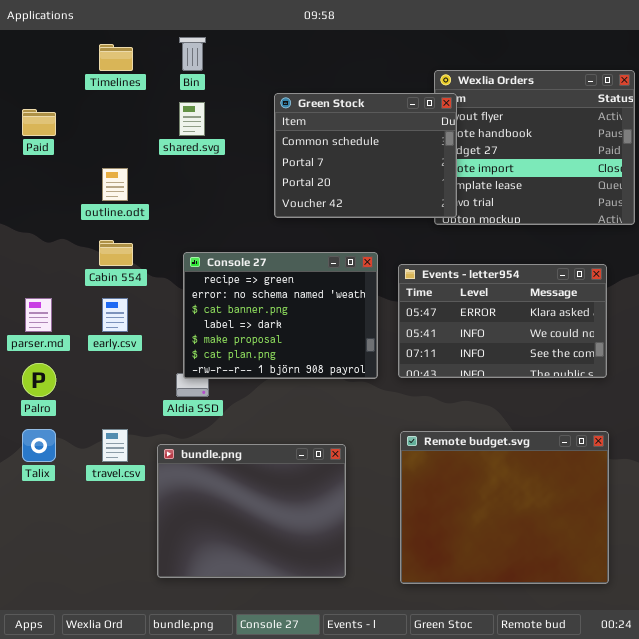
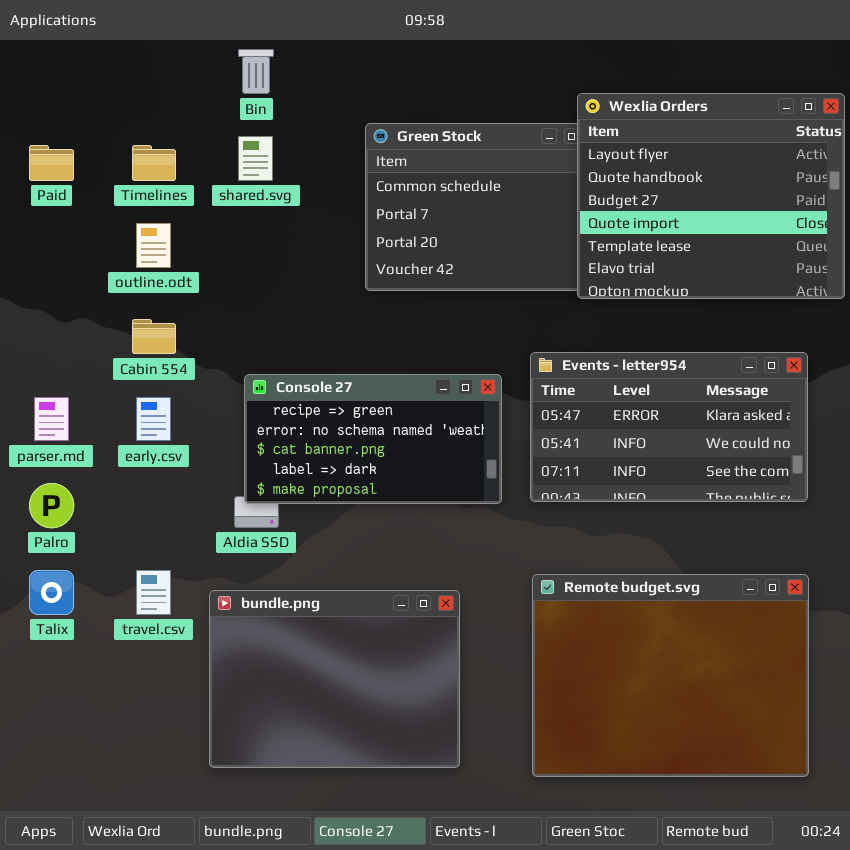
Timelines: [99,44,133,71] -> [132,145,176,181], moved
Wexlia Orders: [434,70,635,225] -> [577,93,845,299], raised
Console 27: [183,252,378,379] -> [244,374,502,504], resized

